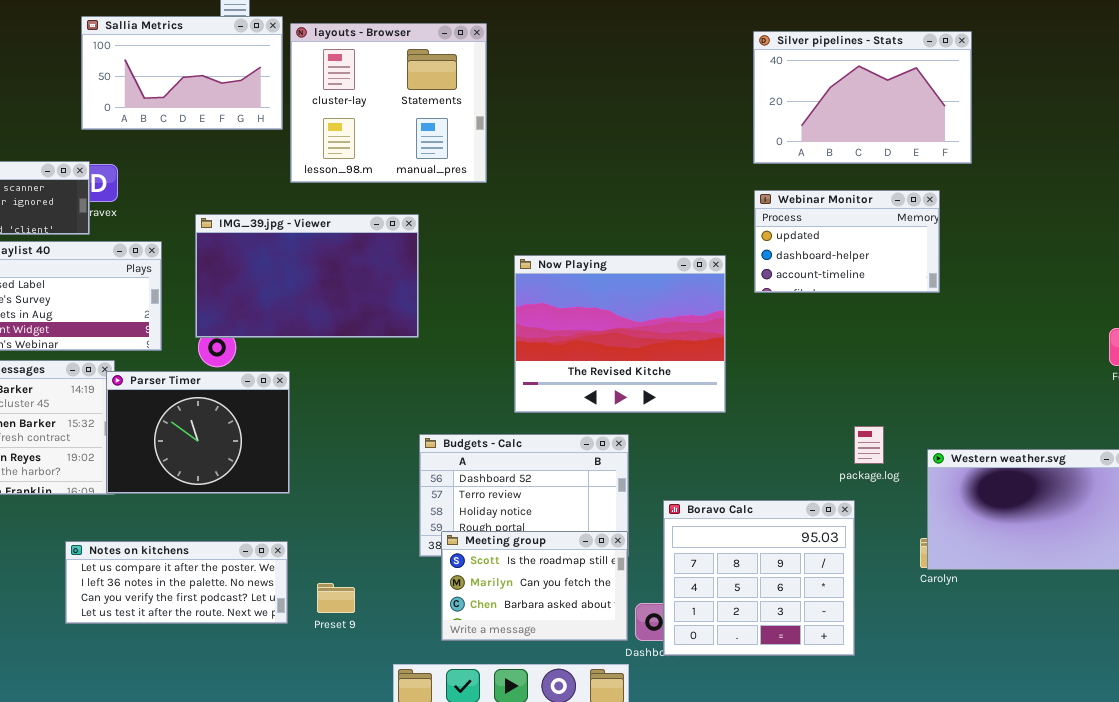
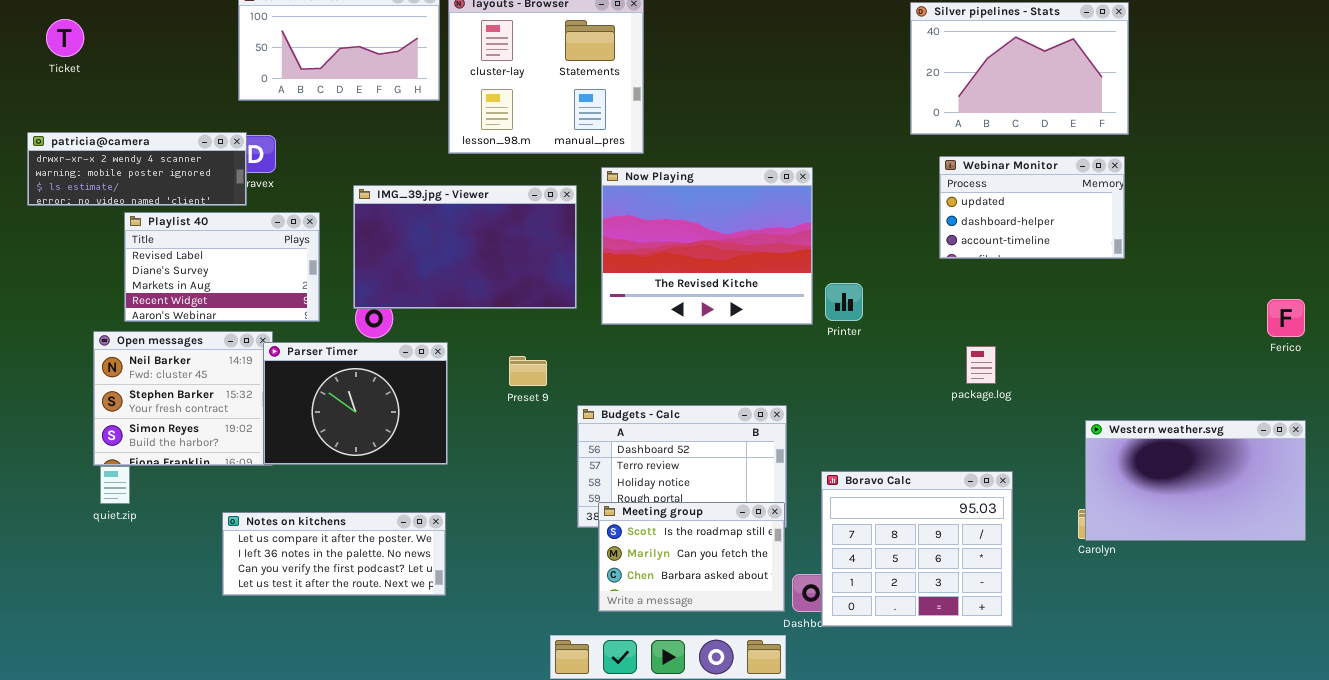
Webinar Monitor: [754,190,940,293] -> [939,156,1125,259], moved
Now Playing: [514,255,726,413] -> [601,167,813,325], moved
package.log: [854,426,884,464] -> [966,346,996,384], moved
Preset 9: [317,583,355,613] -> [509,356,547,386], moved

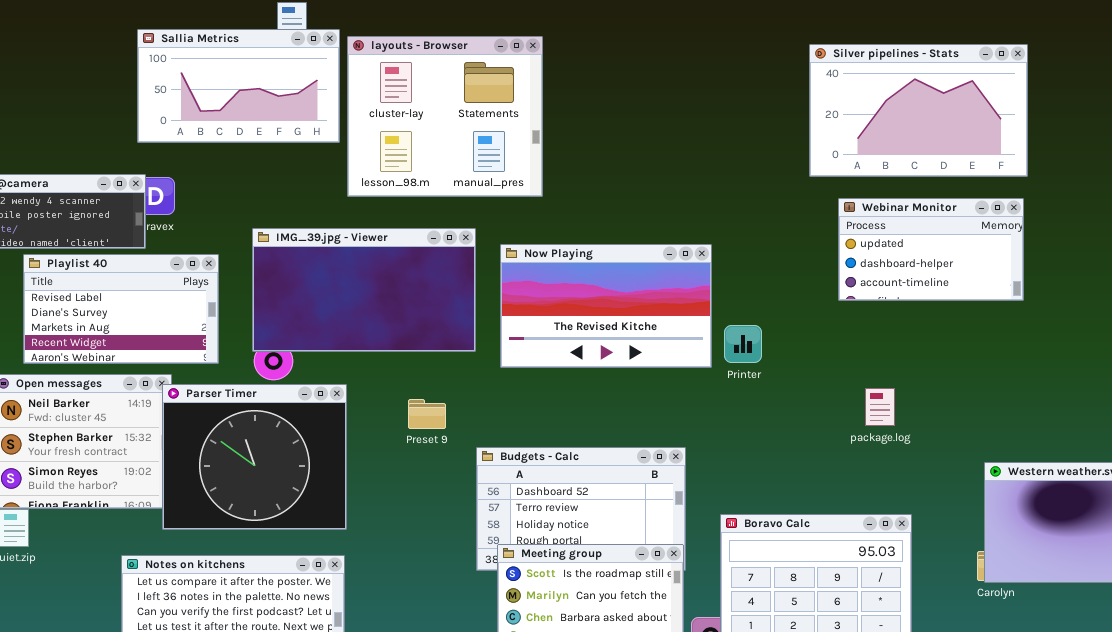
Now Playing: [601,167,813,325] -> [500,244,712,368], resized
Parser Timer: [263,342,448,465] -> [162,384,347,530], resized

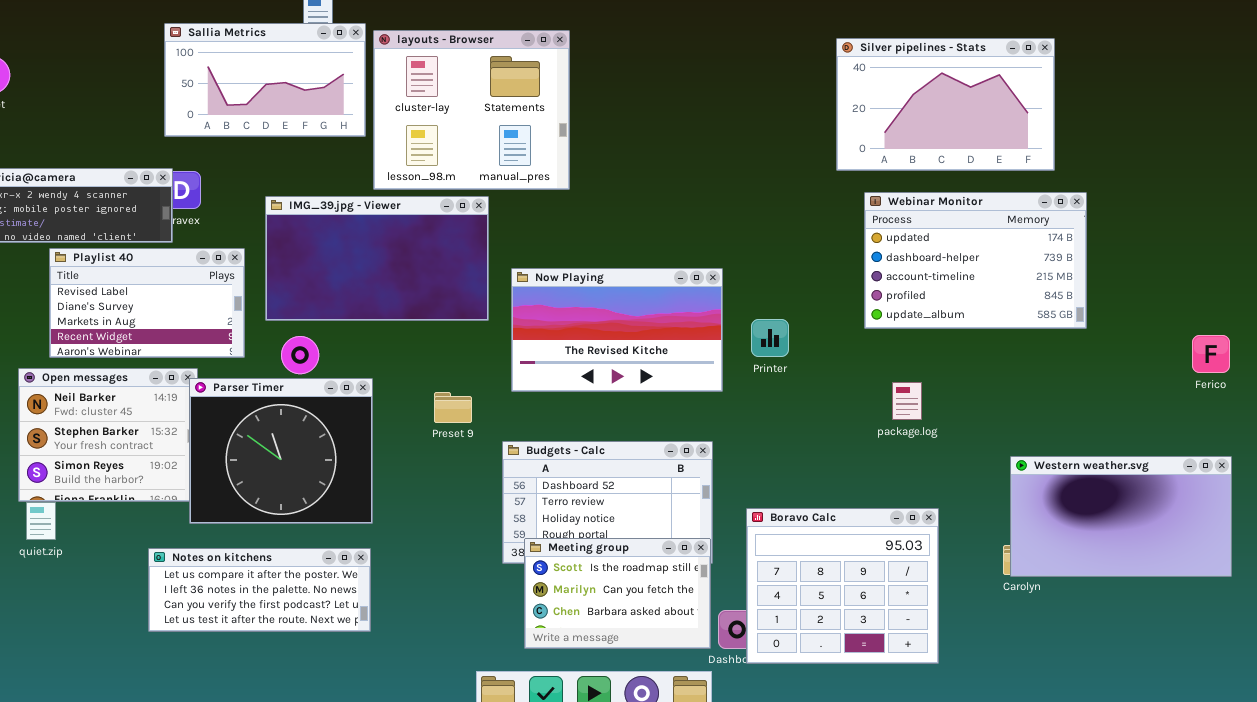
Webinar Monitor: [838,198,1024,301] -> [864,192,1087,329], resized
IMG_39.jpg - Viewer: [252,228,476,352] -> [265,196,489,321], moved
Now Playing: [500,244,712,368] -> [511,268,723,392], moved

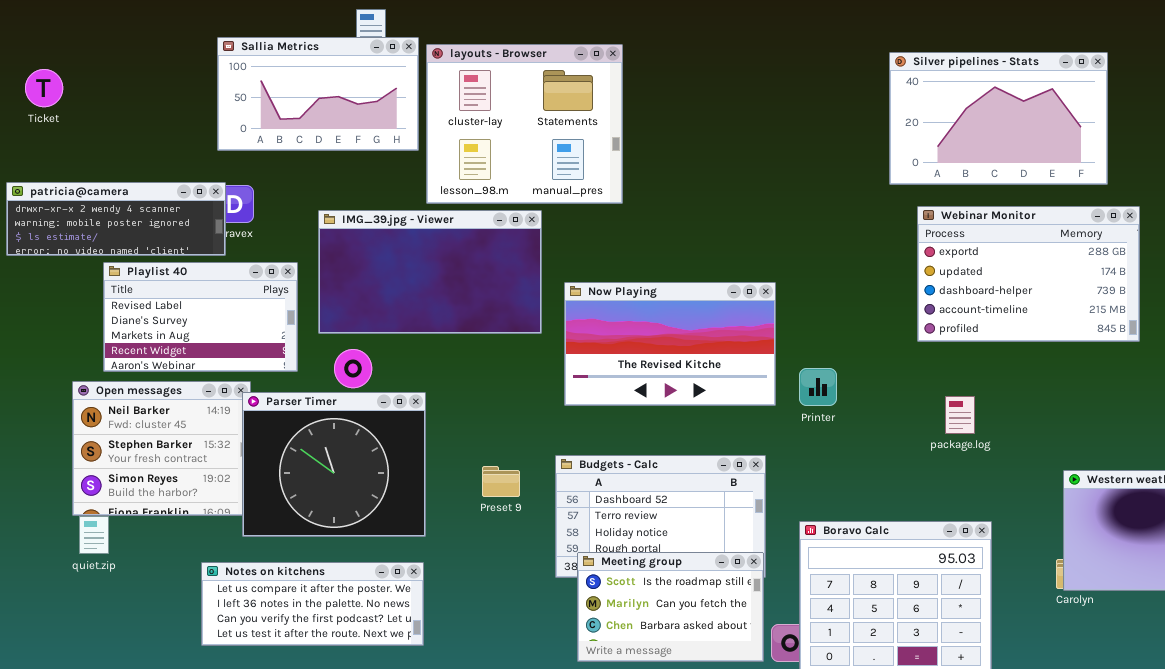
Webinar Monitor: [864,192,1087,329] -> [917,206,1140,342], scrolled up 1 row
Printer: [751,319,789,357] -> [799,368,837,406], moved
Preset 9: [434,392,472,423] -> [482,466,520,497], moved

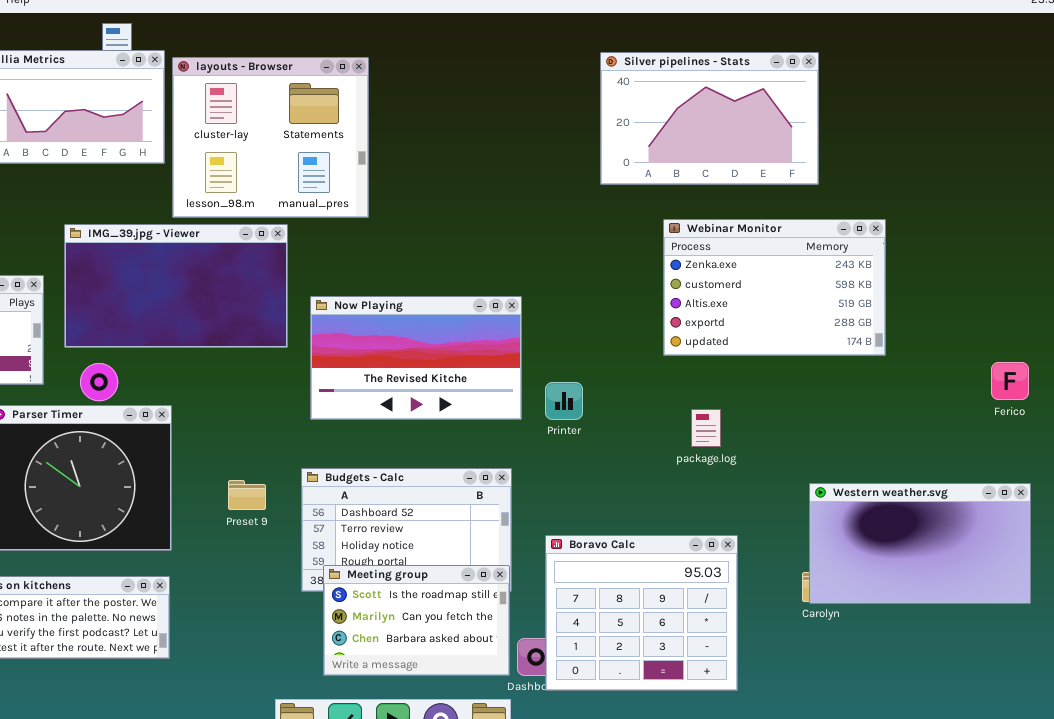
Silver pipelines - Stats: [889,52,1108,185] -> [600,52,819,185], moved
Webinar Monitor: [917,206,1140,342] -> [663,219,886,356], scrolled up 3 rows

